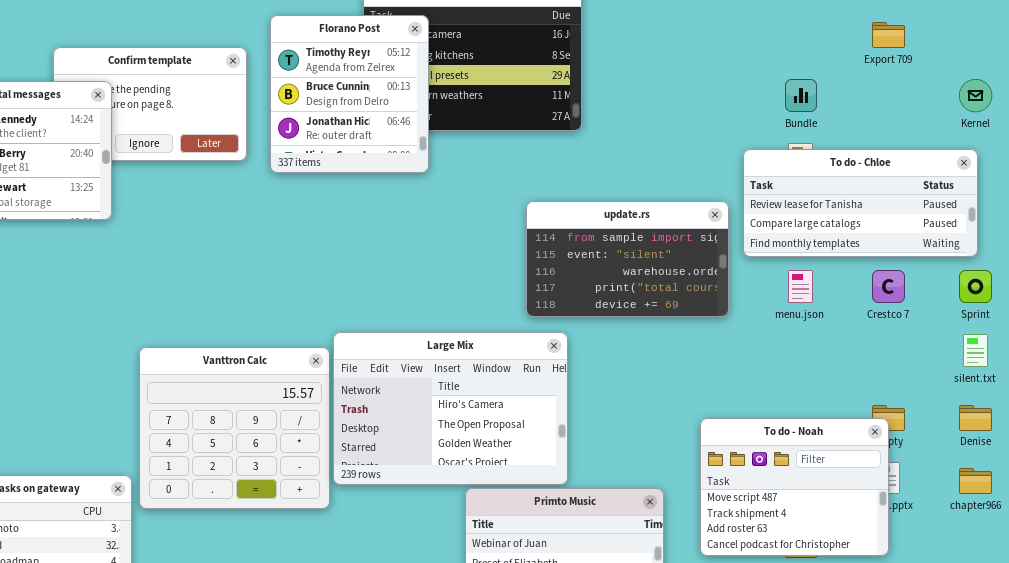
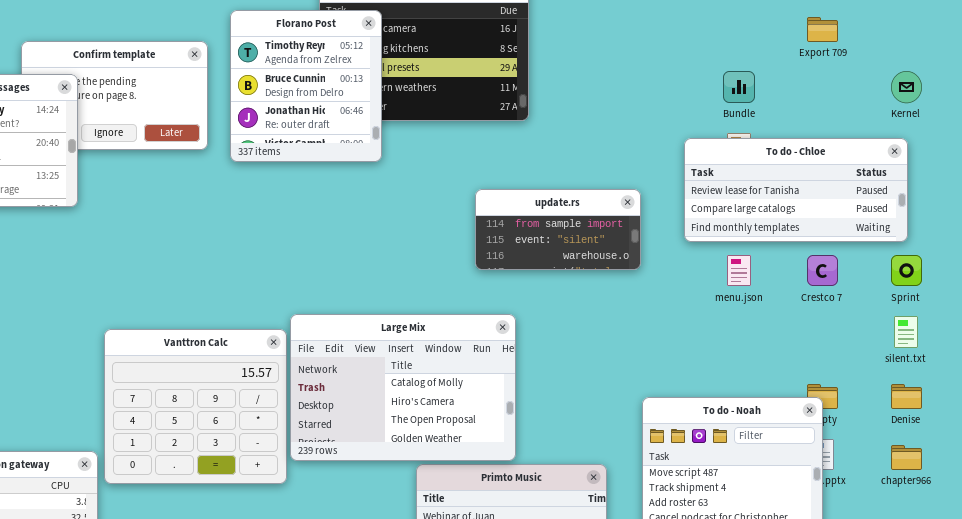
update.rs: [526,201,729,317] -> [475,189,641,270], resized
Large Mix: [333,332,568,485] -> [290,314,516,461], scrolled up 1 row

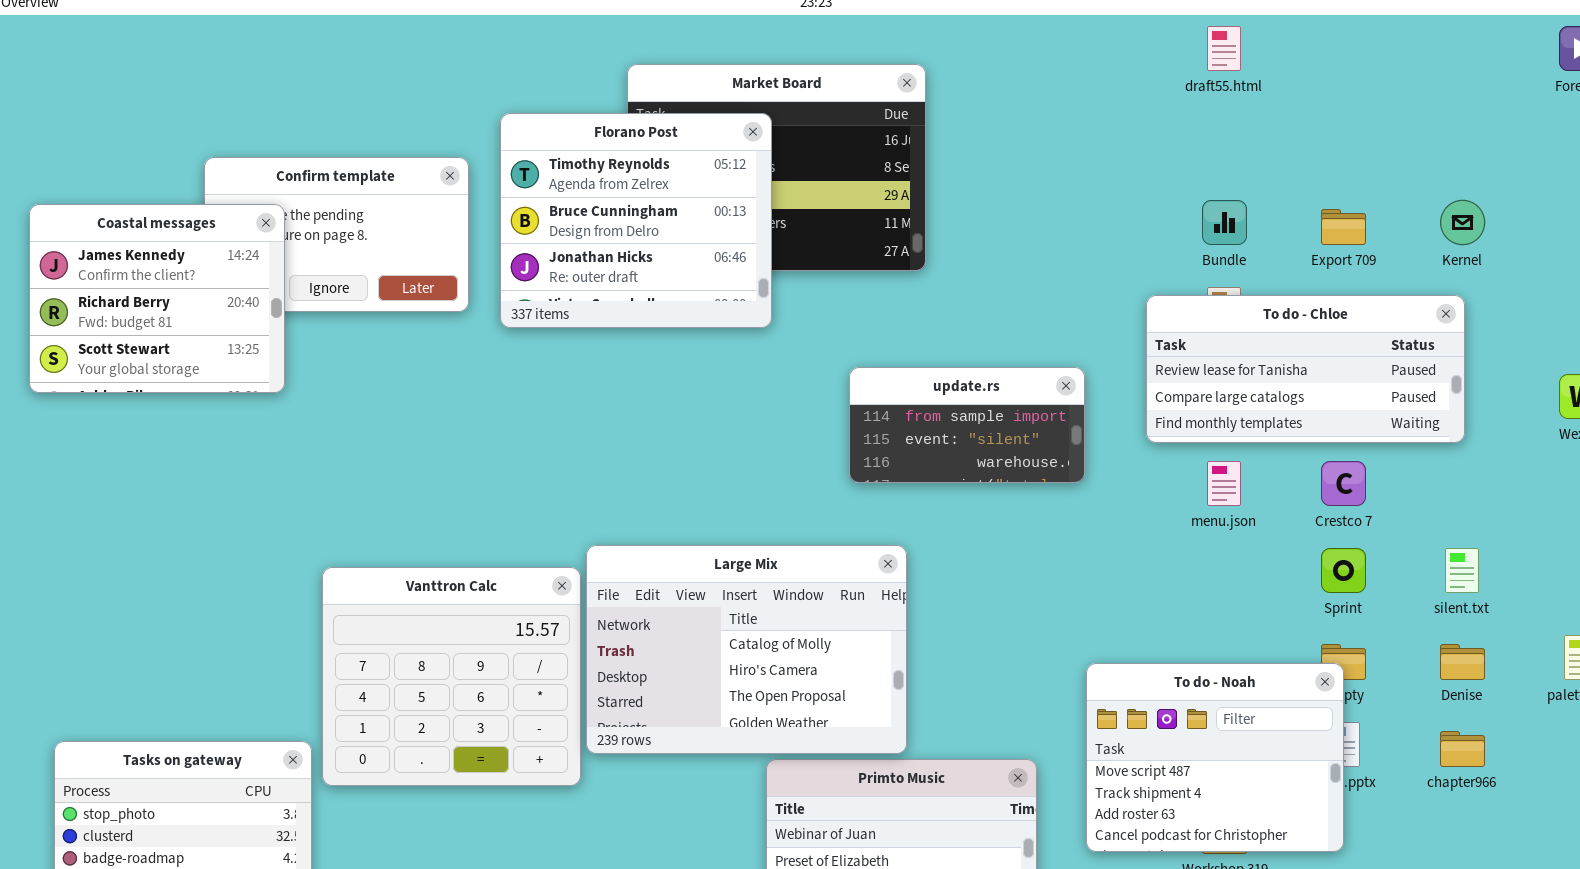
Florano Post: [230,10,382,162] -> [500,113,772,328], resized
Export 709: [807,17,838,42] -> [1321,209,1366,245], moved
Sprint: [891,255,922,286] -> [1321,548,1366,593], moved

